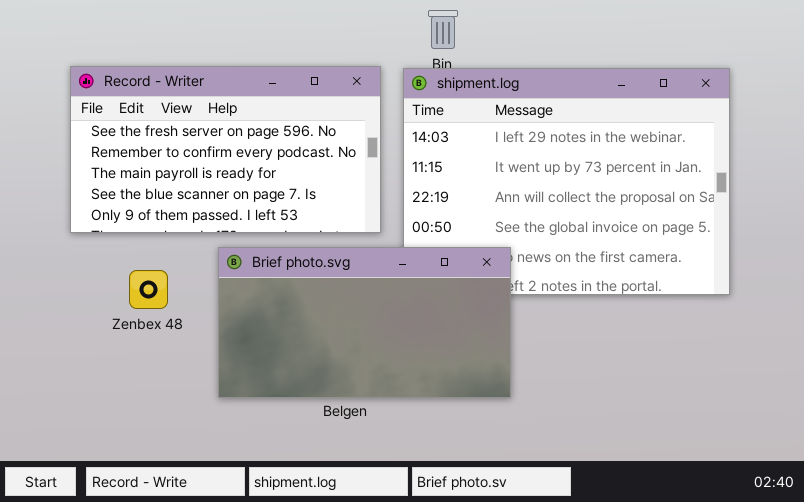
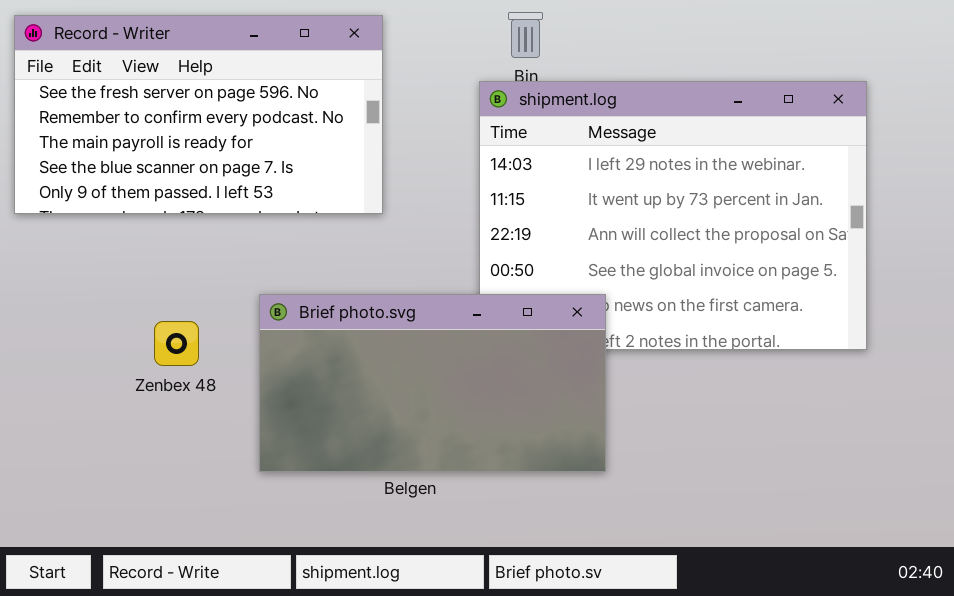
Record - Writer: [70,66,381,233] -> [14,15,383,214], moved

